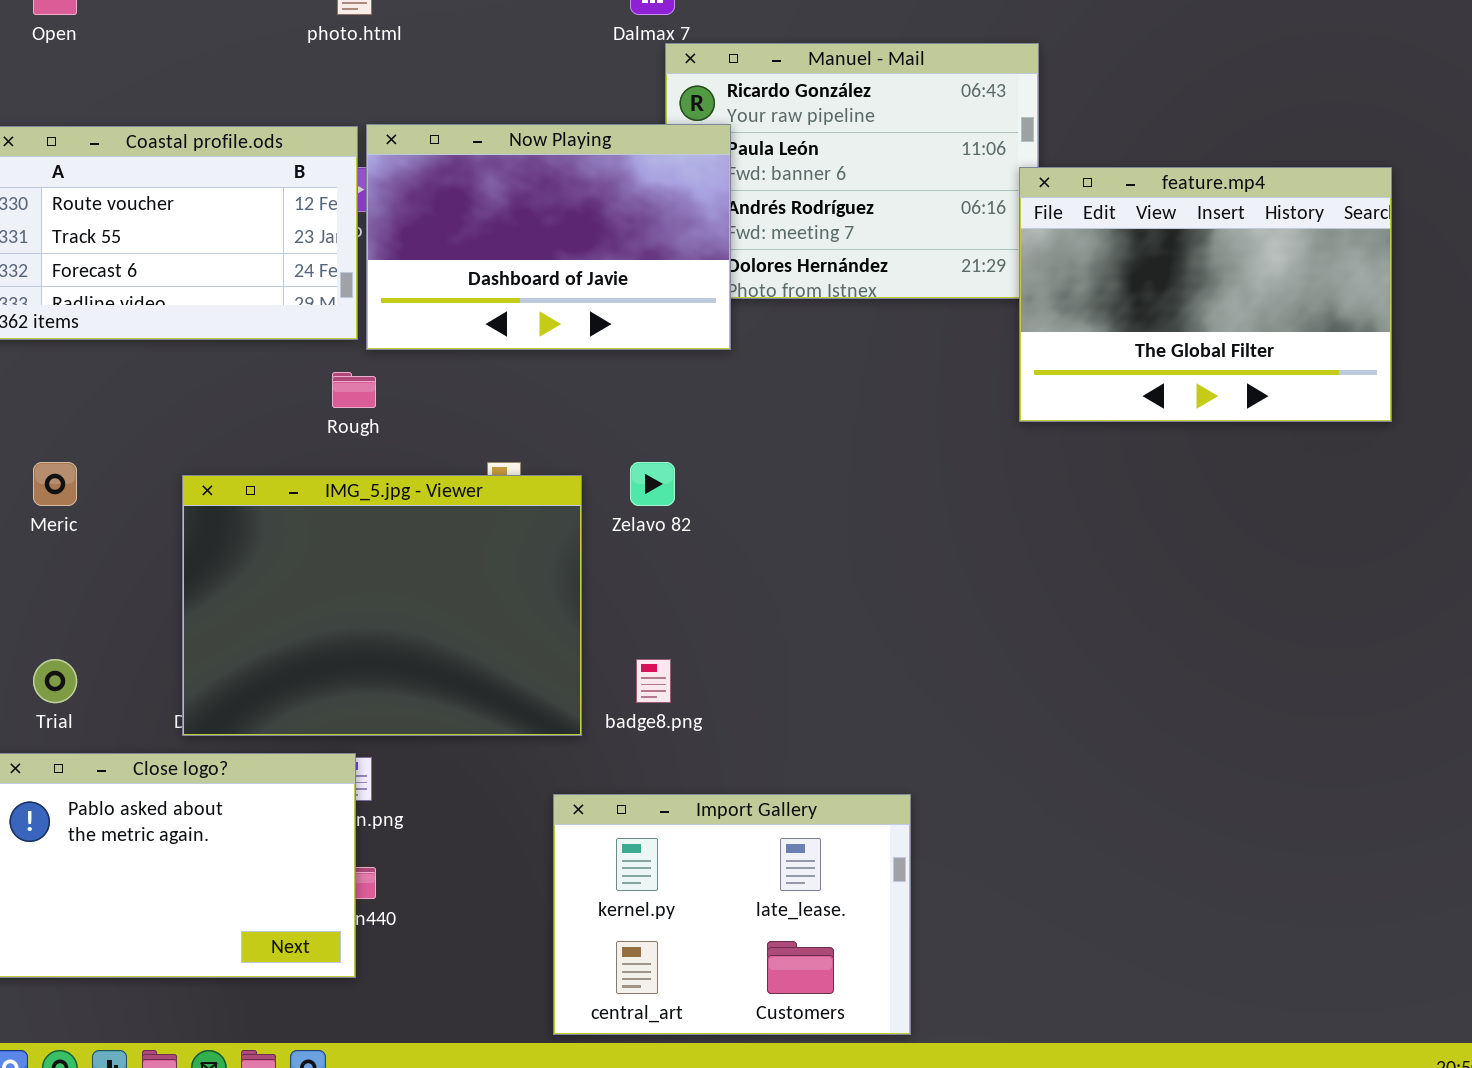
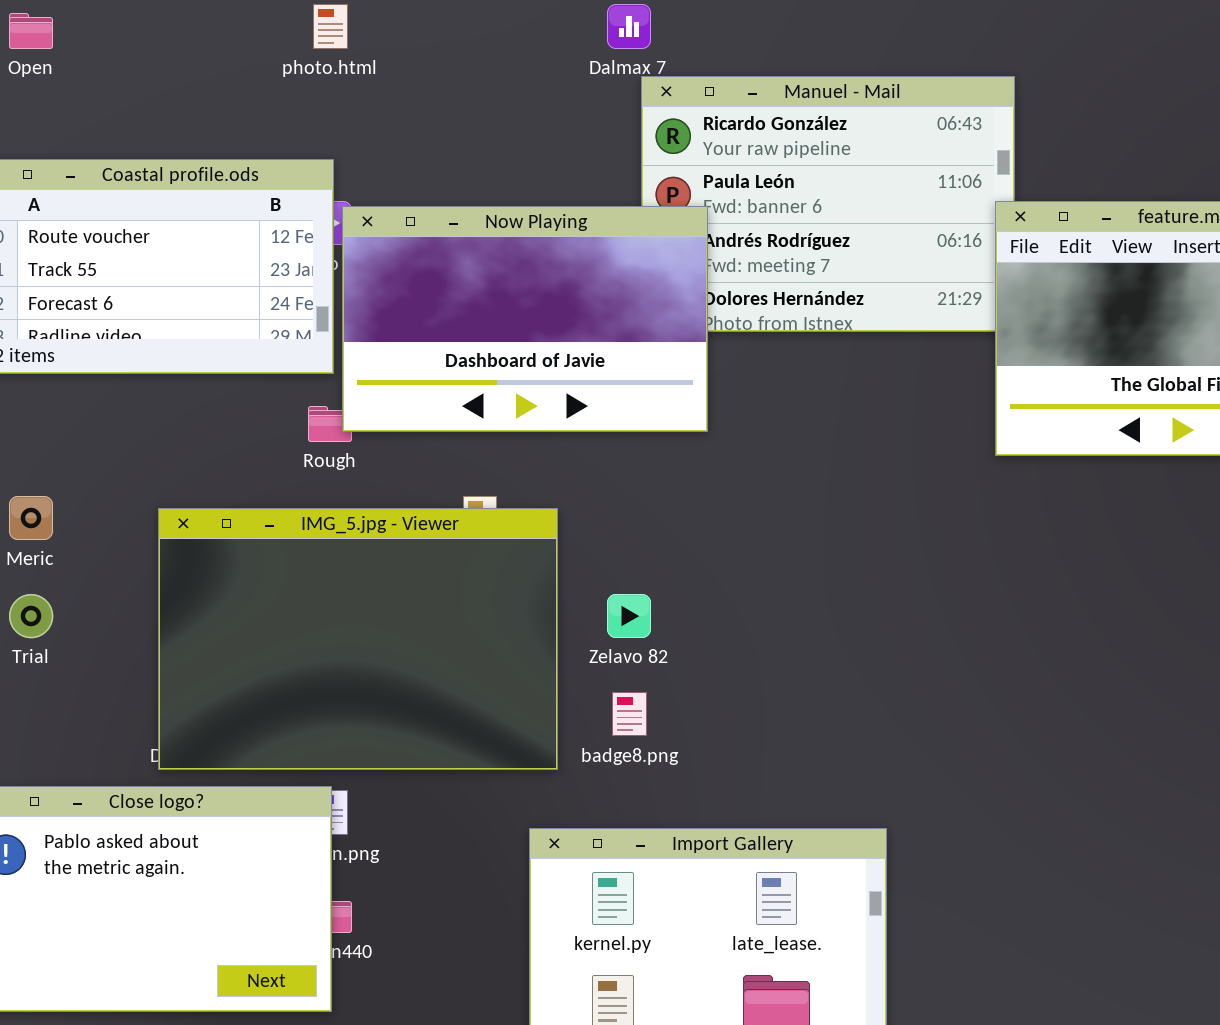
Now Playing: [366,124,731,350] -> [342,206,708,432], moved
Zelavo 82: [630,462,675,506] -> [607,594,651,638], moved
Trial: [33,659,77,703] -> [9,594,53,638], moved

